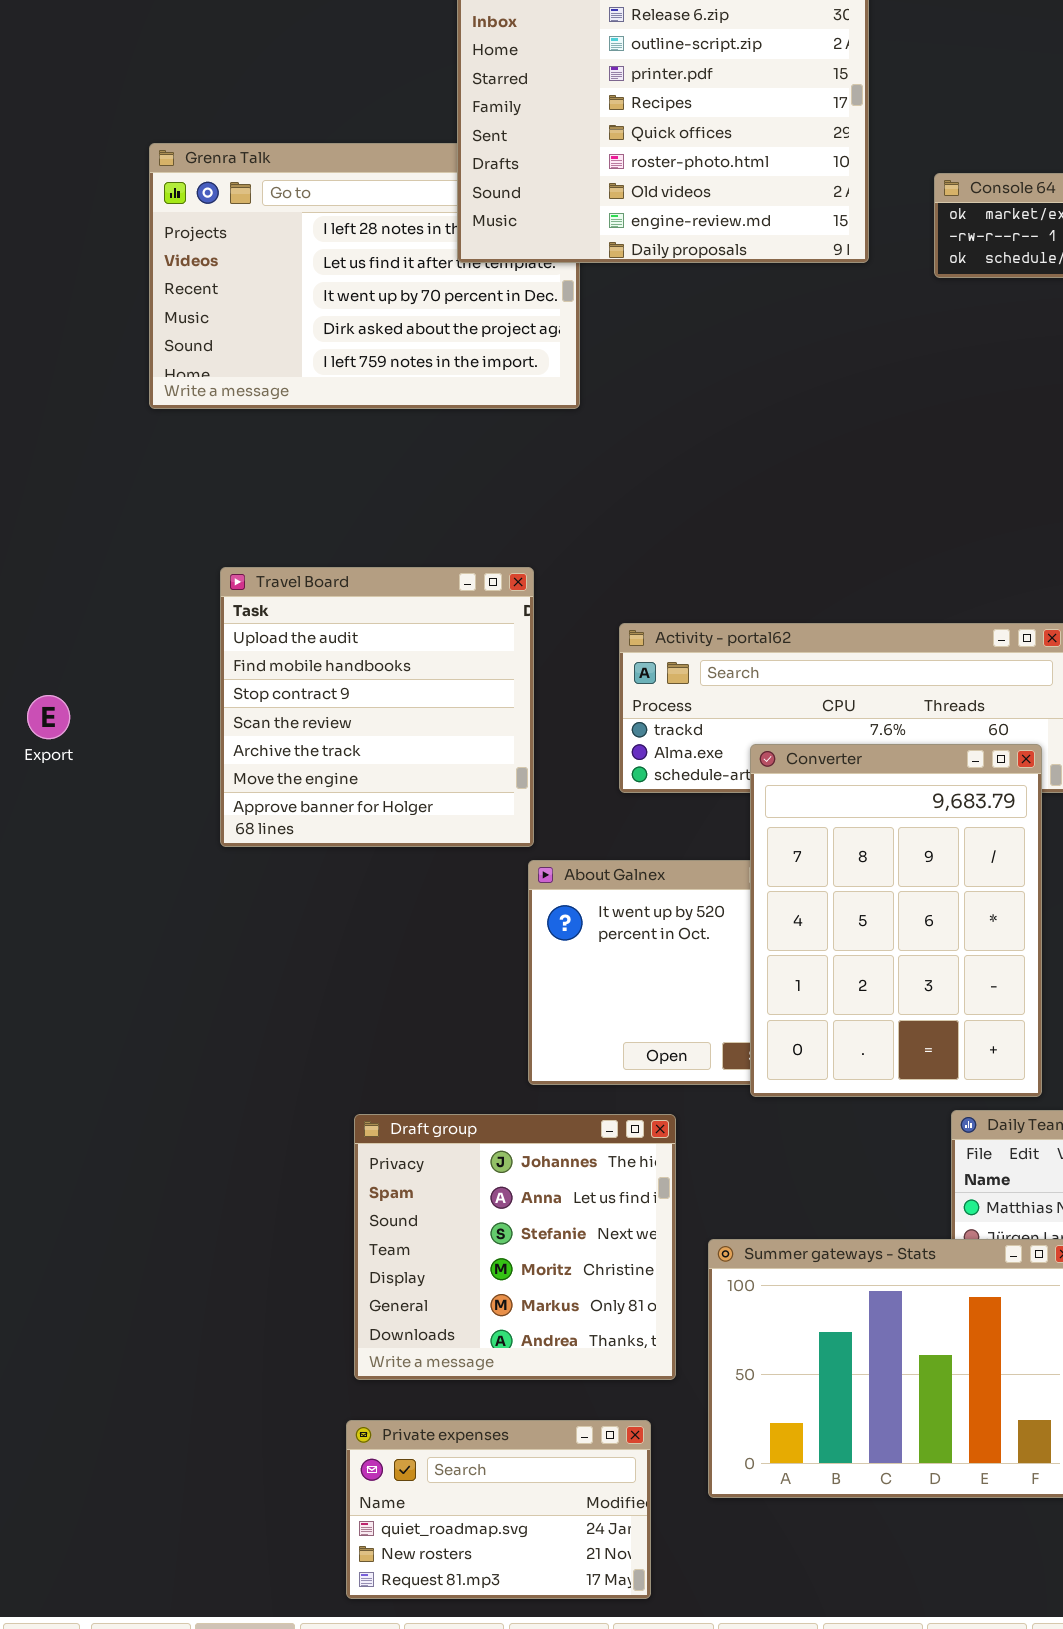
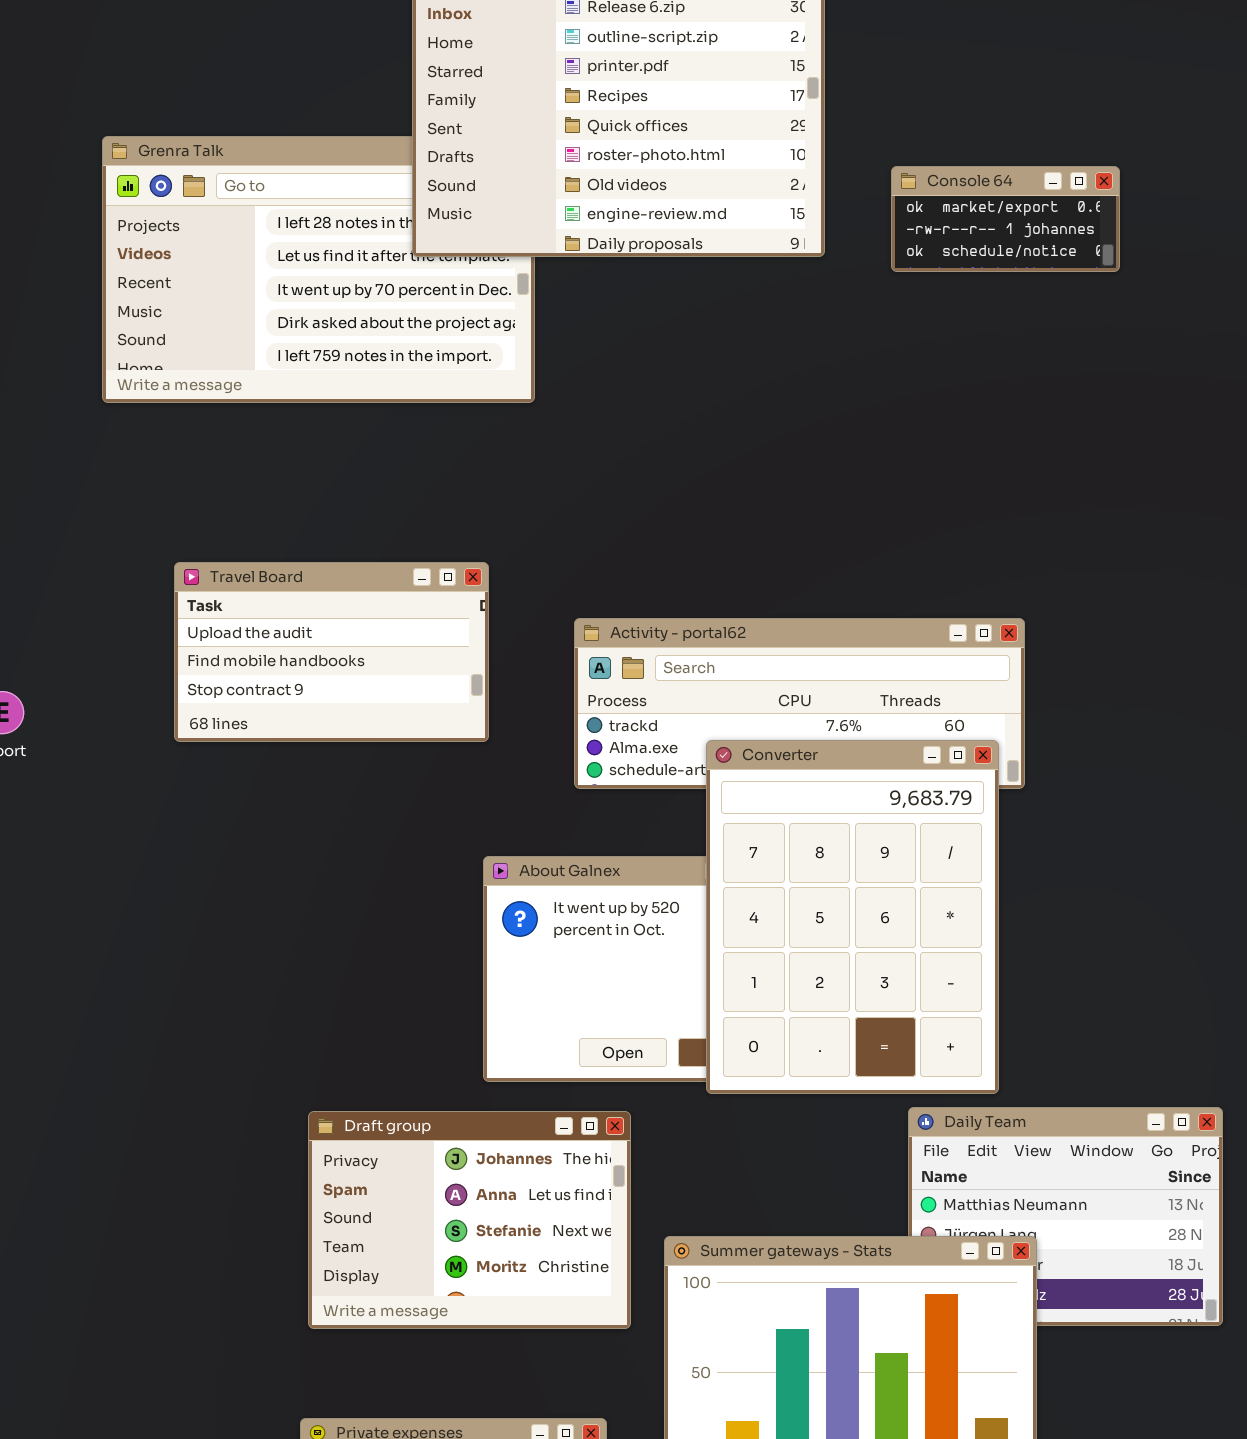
Travel Board: [220,567,534,847] -> [174,562,489,742], resized
Draft group: [354,1114,676,1380] -> [308,1111,631,1329], resized

